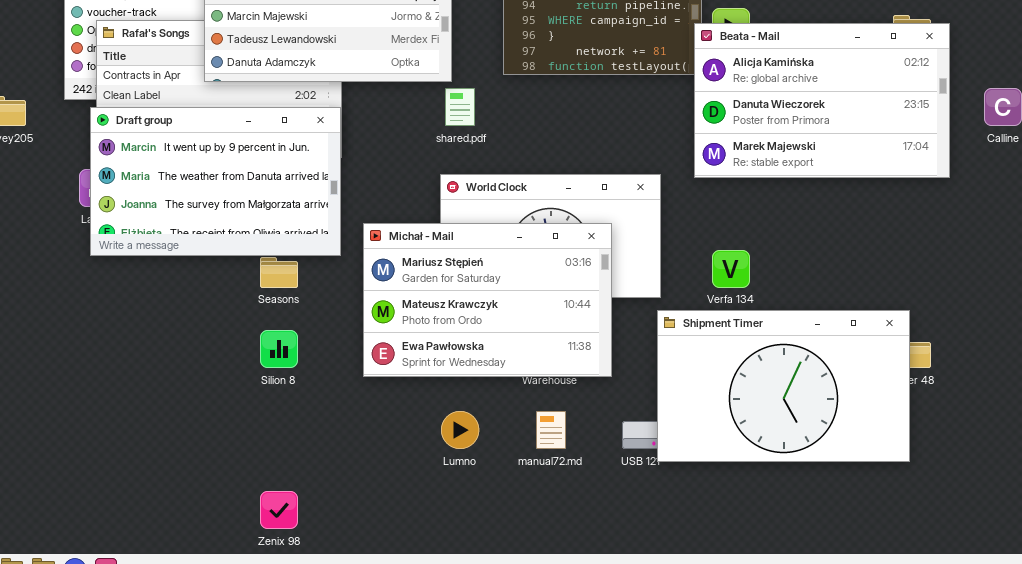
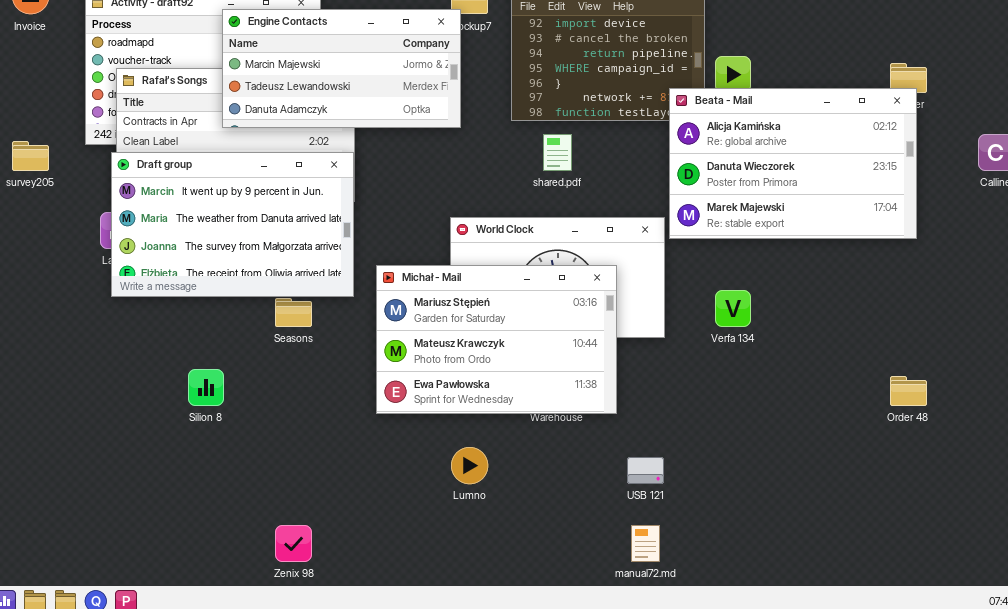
Beata - Mail: [694,23,950,178] -> [669,88,917,239], moved
shared.pdf: [445,88,475,126] -> [543,134,572,171], moved
Shipment Timer: [657,310,910,462] -> none, closed
Silion 8: [260,330,298,368] -> [188,369,224,406], moved
manual72.md: [536,411,566,449] -> [631,525,660,562], moved

